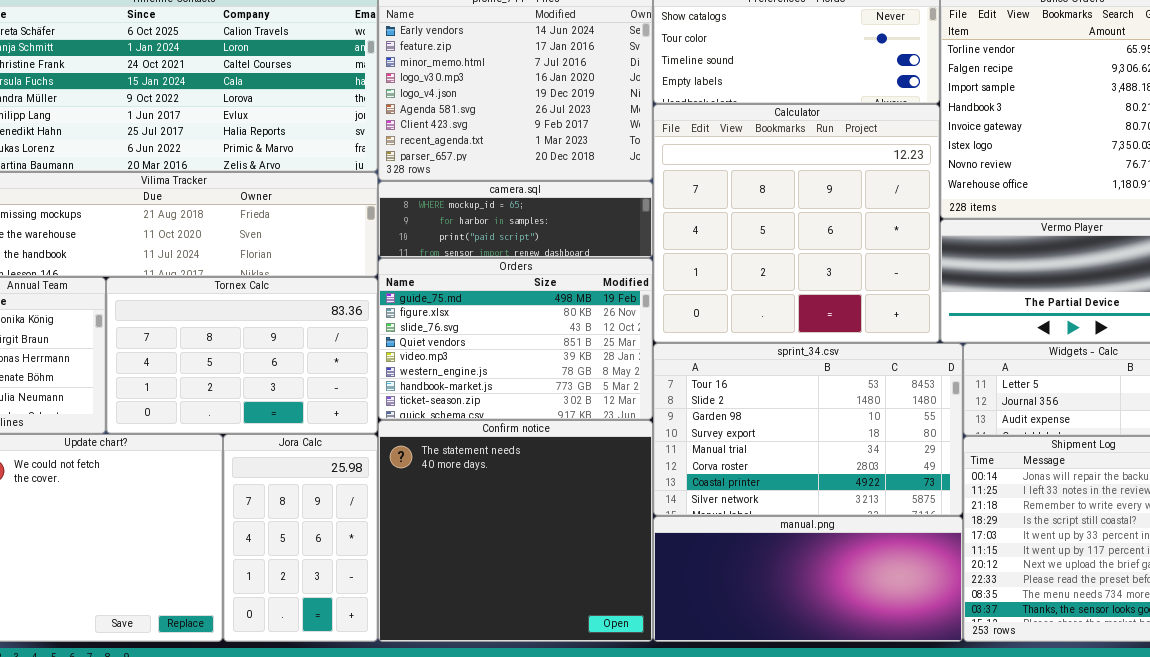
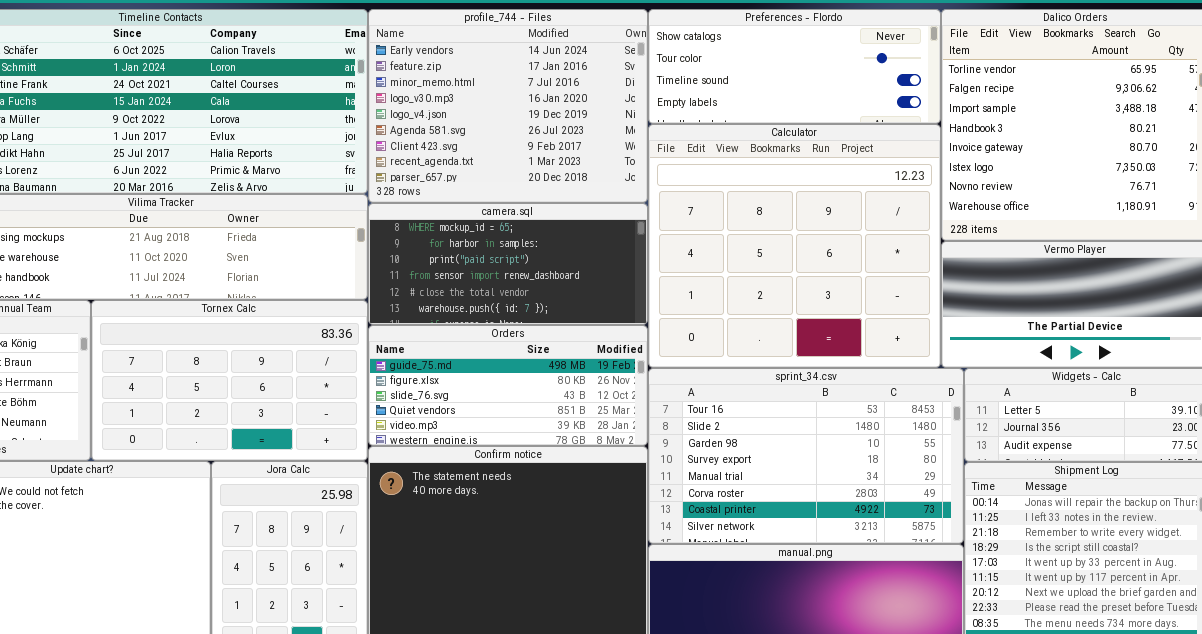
camera.sql: [378,181,653,258] -> [368,203,648,325], resized
Orders: [378,258,653,420] -> [368,325,648,446], resized

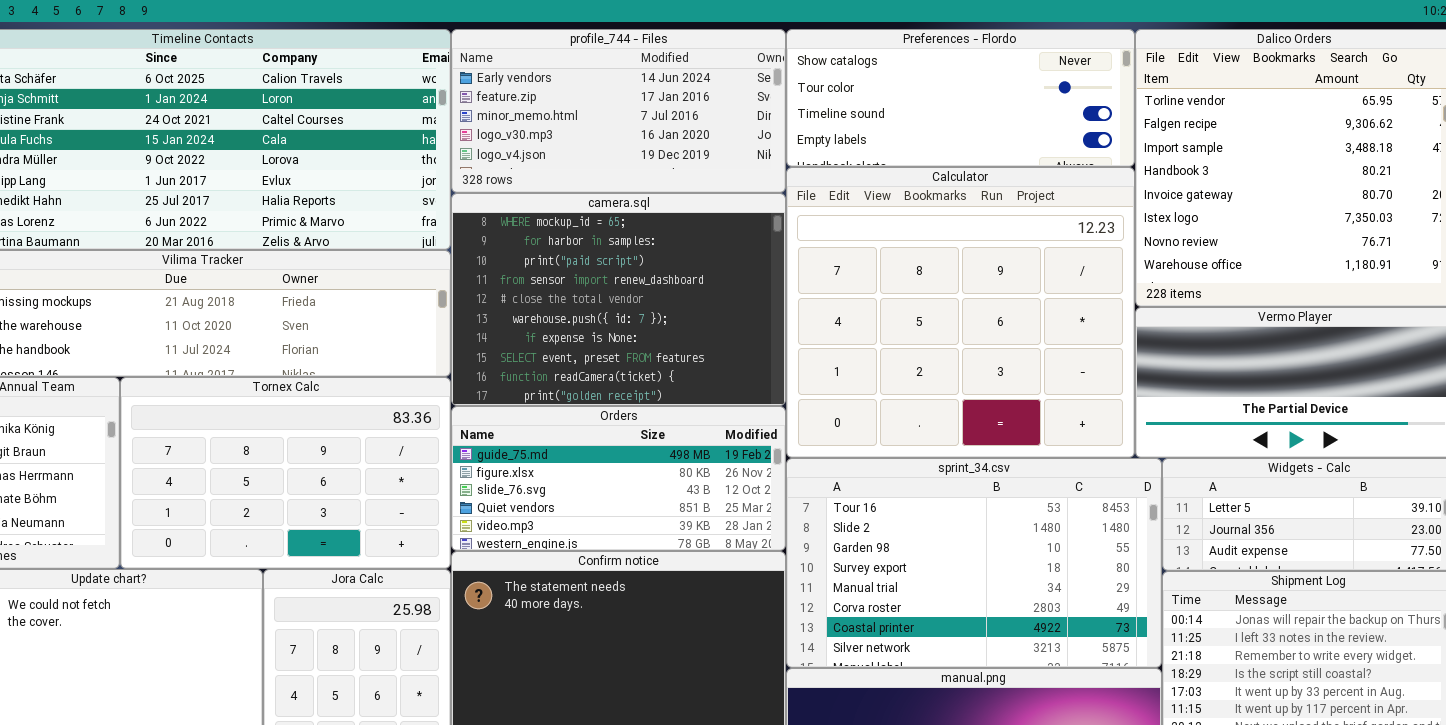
profile_744 - Files: [368,9,648,203] -> [451,29,786,193], resized
camera.sql: [368,203,648,325] -> [451,193,786,406], resized

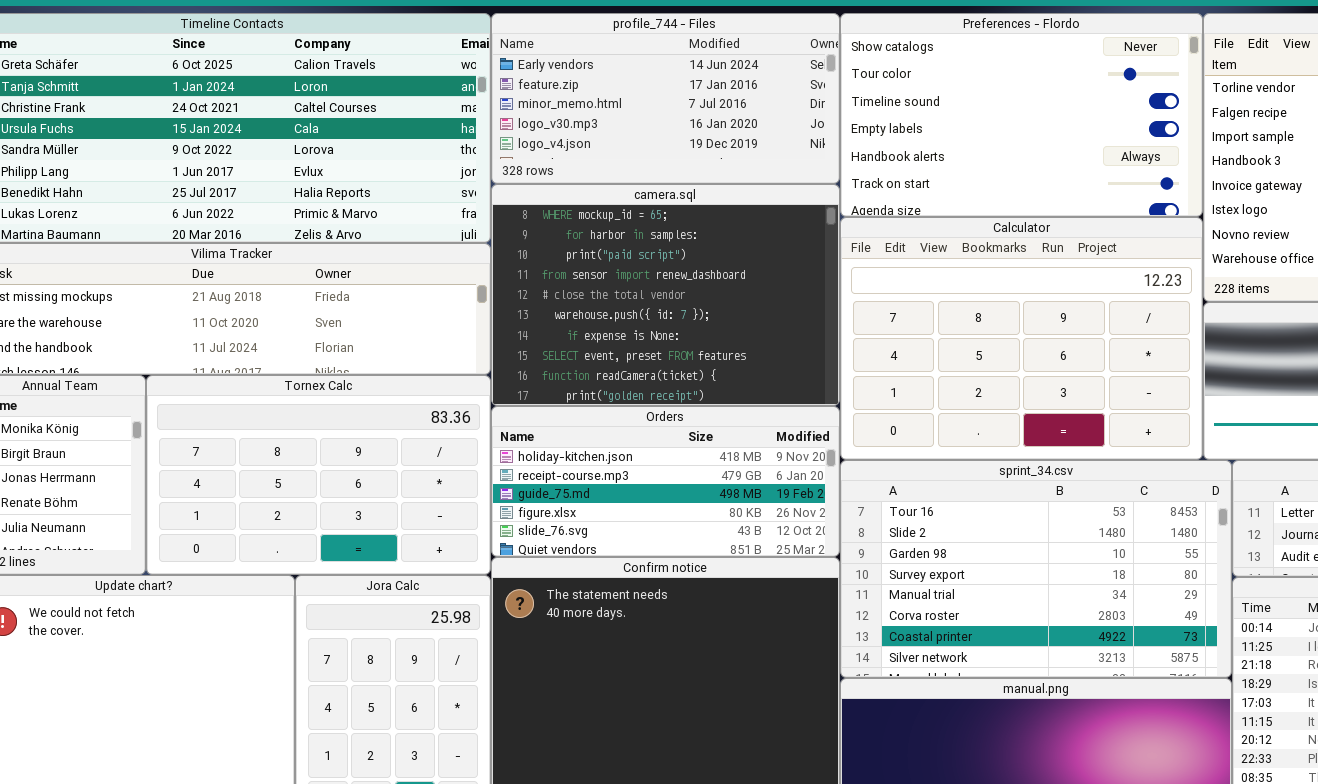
Preferences - Flordo: [786,29,1135,167] -> [840,13,1203,217], resized
Calculator: [786,167,1135,458] -> [840,217,1203,460], resized
Orders: [451,406,786,551] -> [491,406,840,557], scrolled up 2 rows

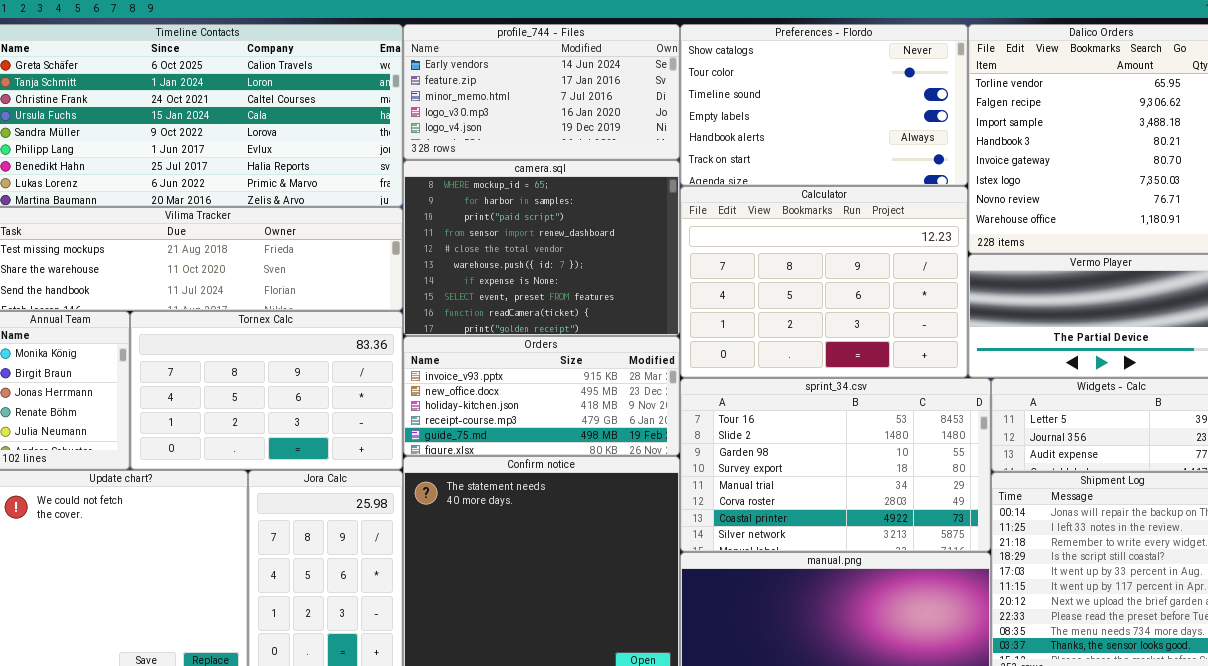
Orders: [491,406,840,557] -> [403,336,680,456], scrolled up 2 rows

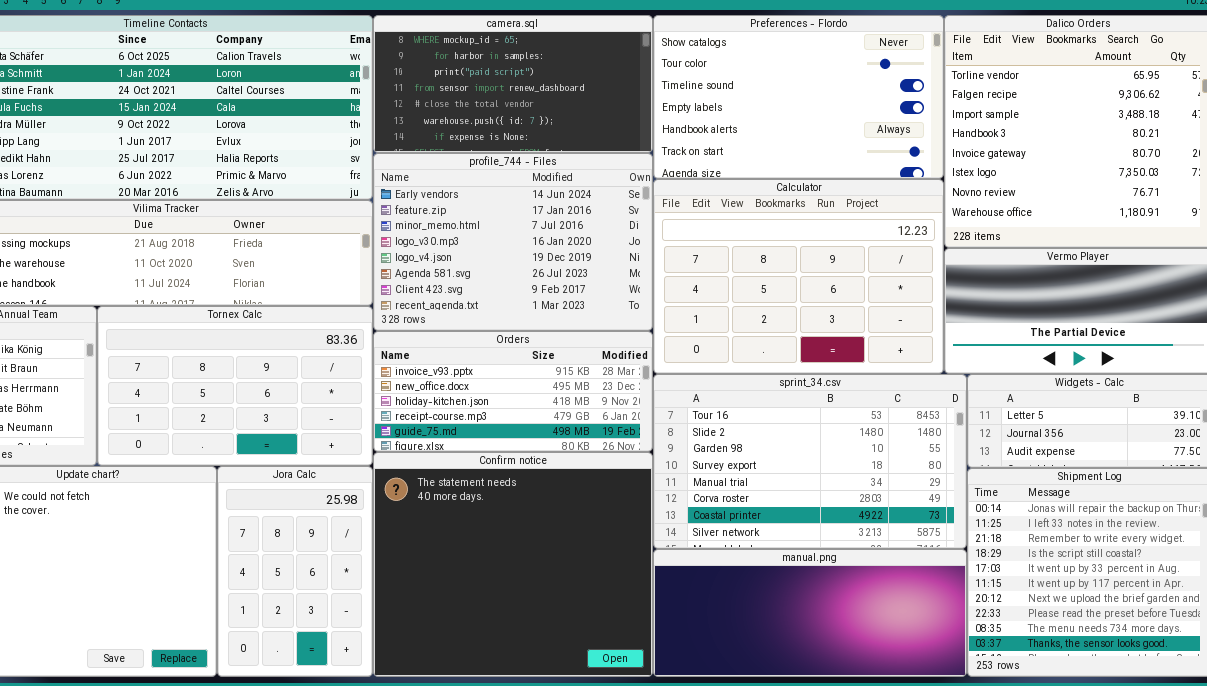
profile_744 - Files: [403,24,680,160] -> [373,153,653,331], moved, resized
camera.sql: [403,160,680,336] -> [373,15,653,153], moved, resized

